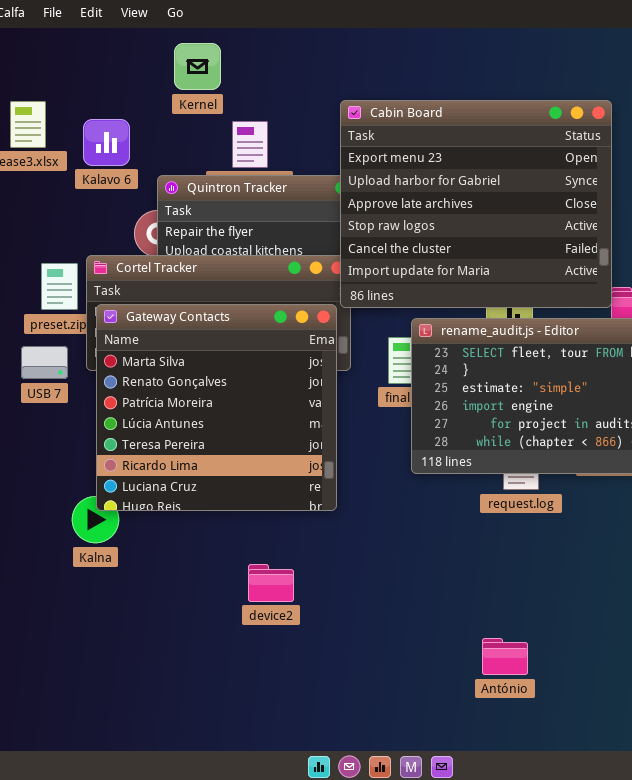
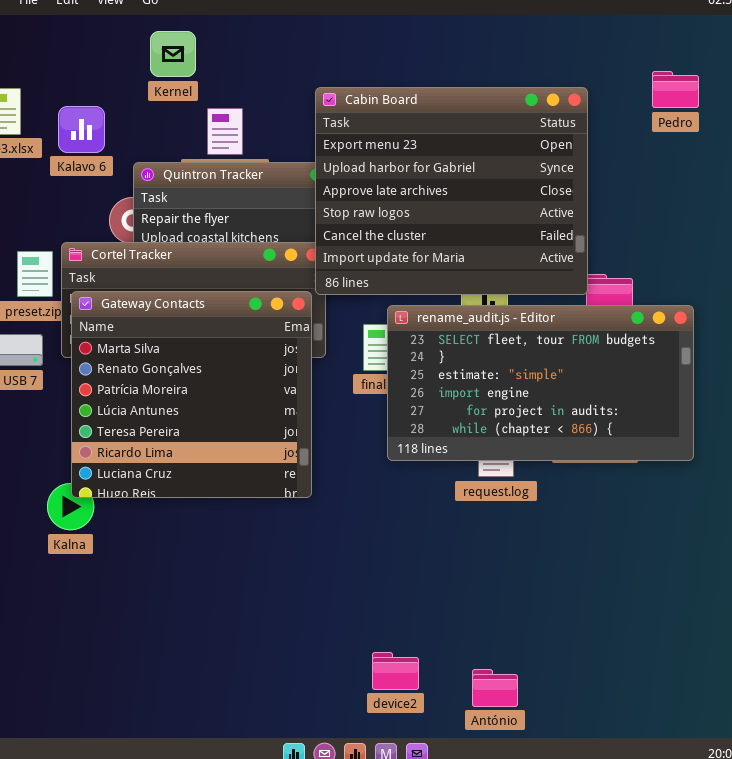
device2: [248,564,294,602] -> [372,652,419,690], moved
António: [482,638,528,675] -> [472,669,518,707], moved

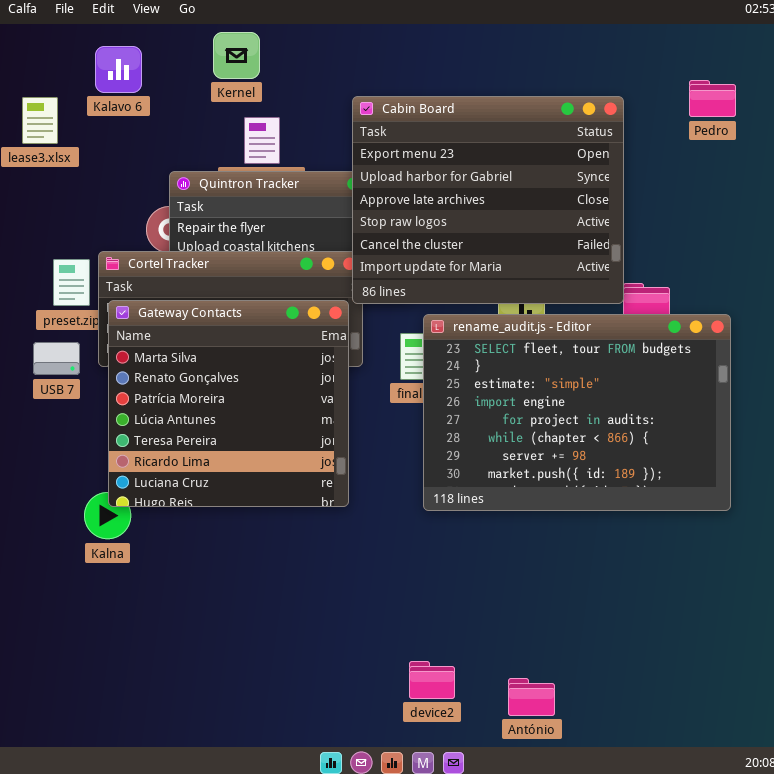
Kernel: [150,31,196,77] -> [213,32,260,79], moved
Kalavo 6: [58,106,105,153] -> [95,46,142,93], moved
rename_audit.js - Editor: [387,305,694,461] -> [423,314,731,511], resized

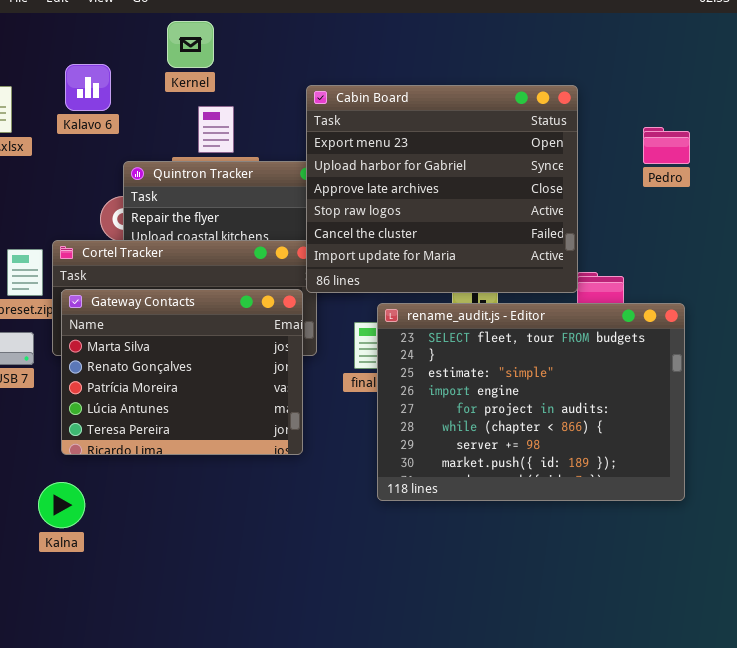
Kalavo 6: [95,46,142,93] -> [65,64,111,111], moved
Pedro: [689,80,736,117] -> [643,127,690,164], moved
Gateway Contacts: [108,300,349,507] -> [61,289,303,455], resized

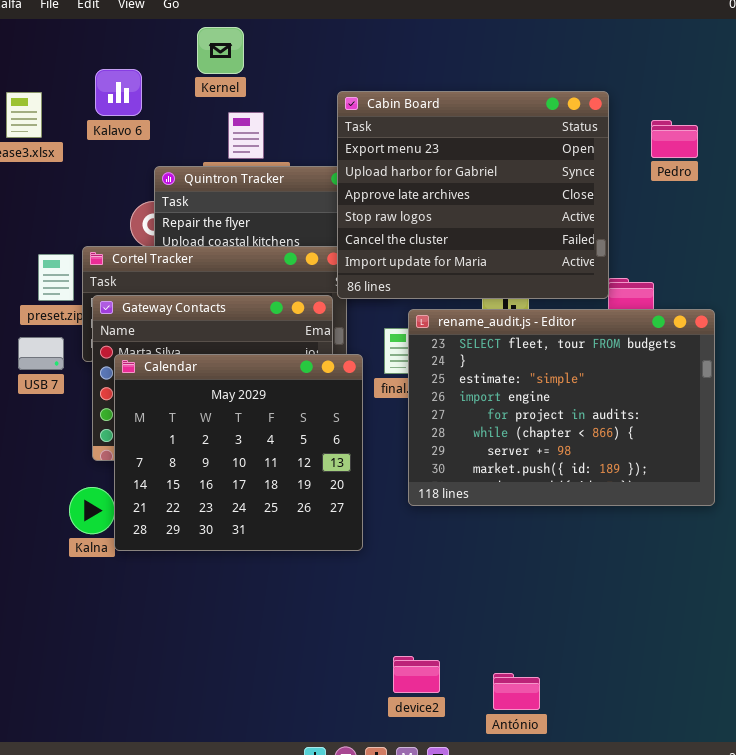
Pedro: [643,127,690,164] -> [651,120,698,158], moved
Calendar: none -> [114,354,363,551], opened

